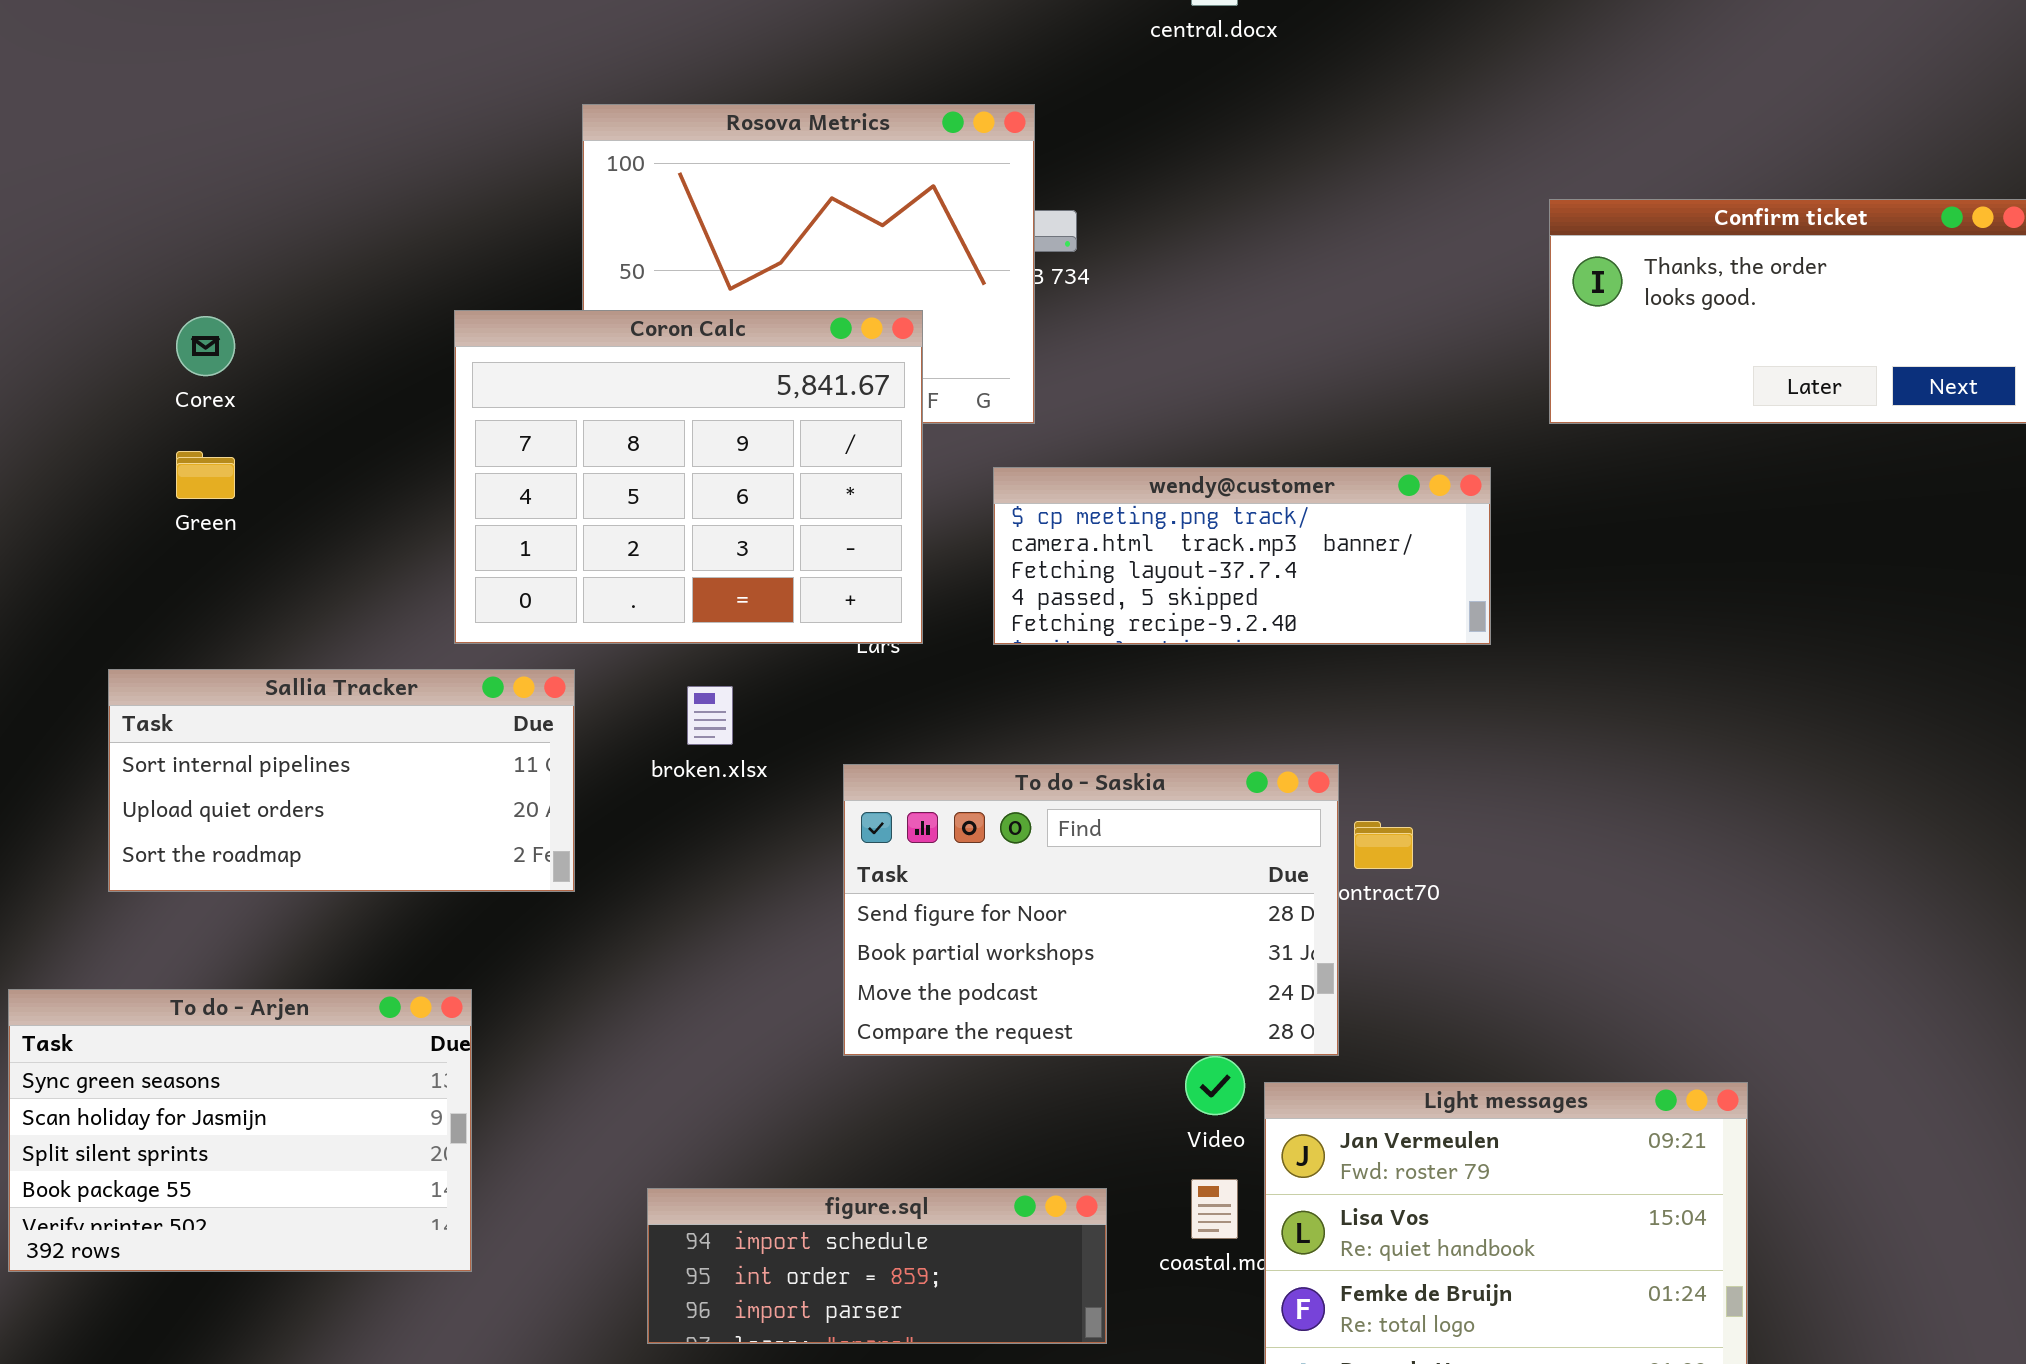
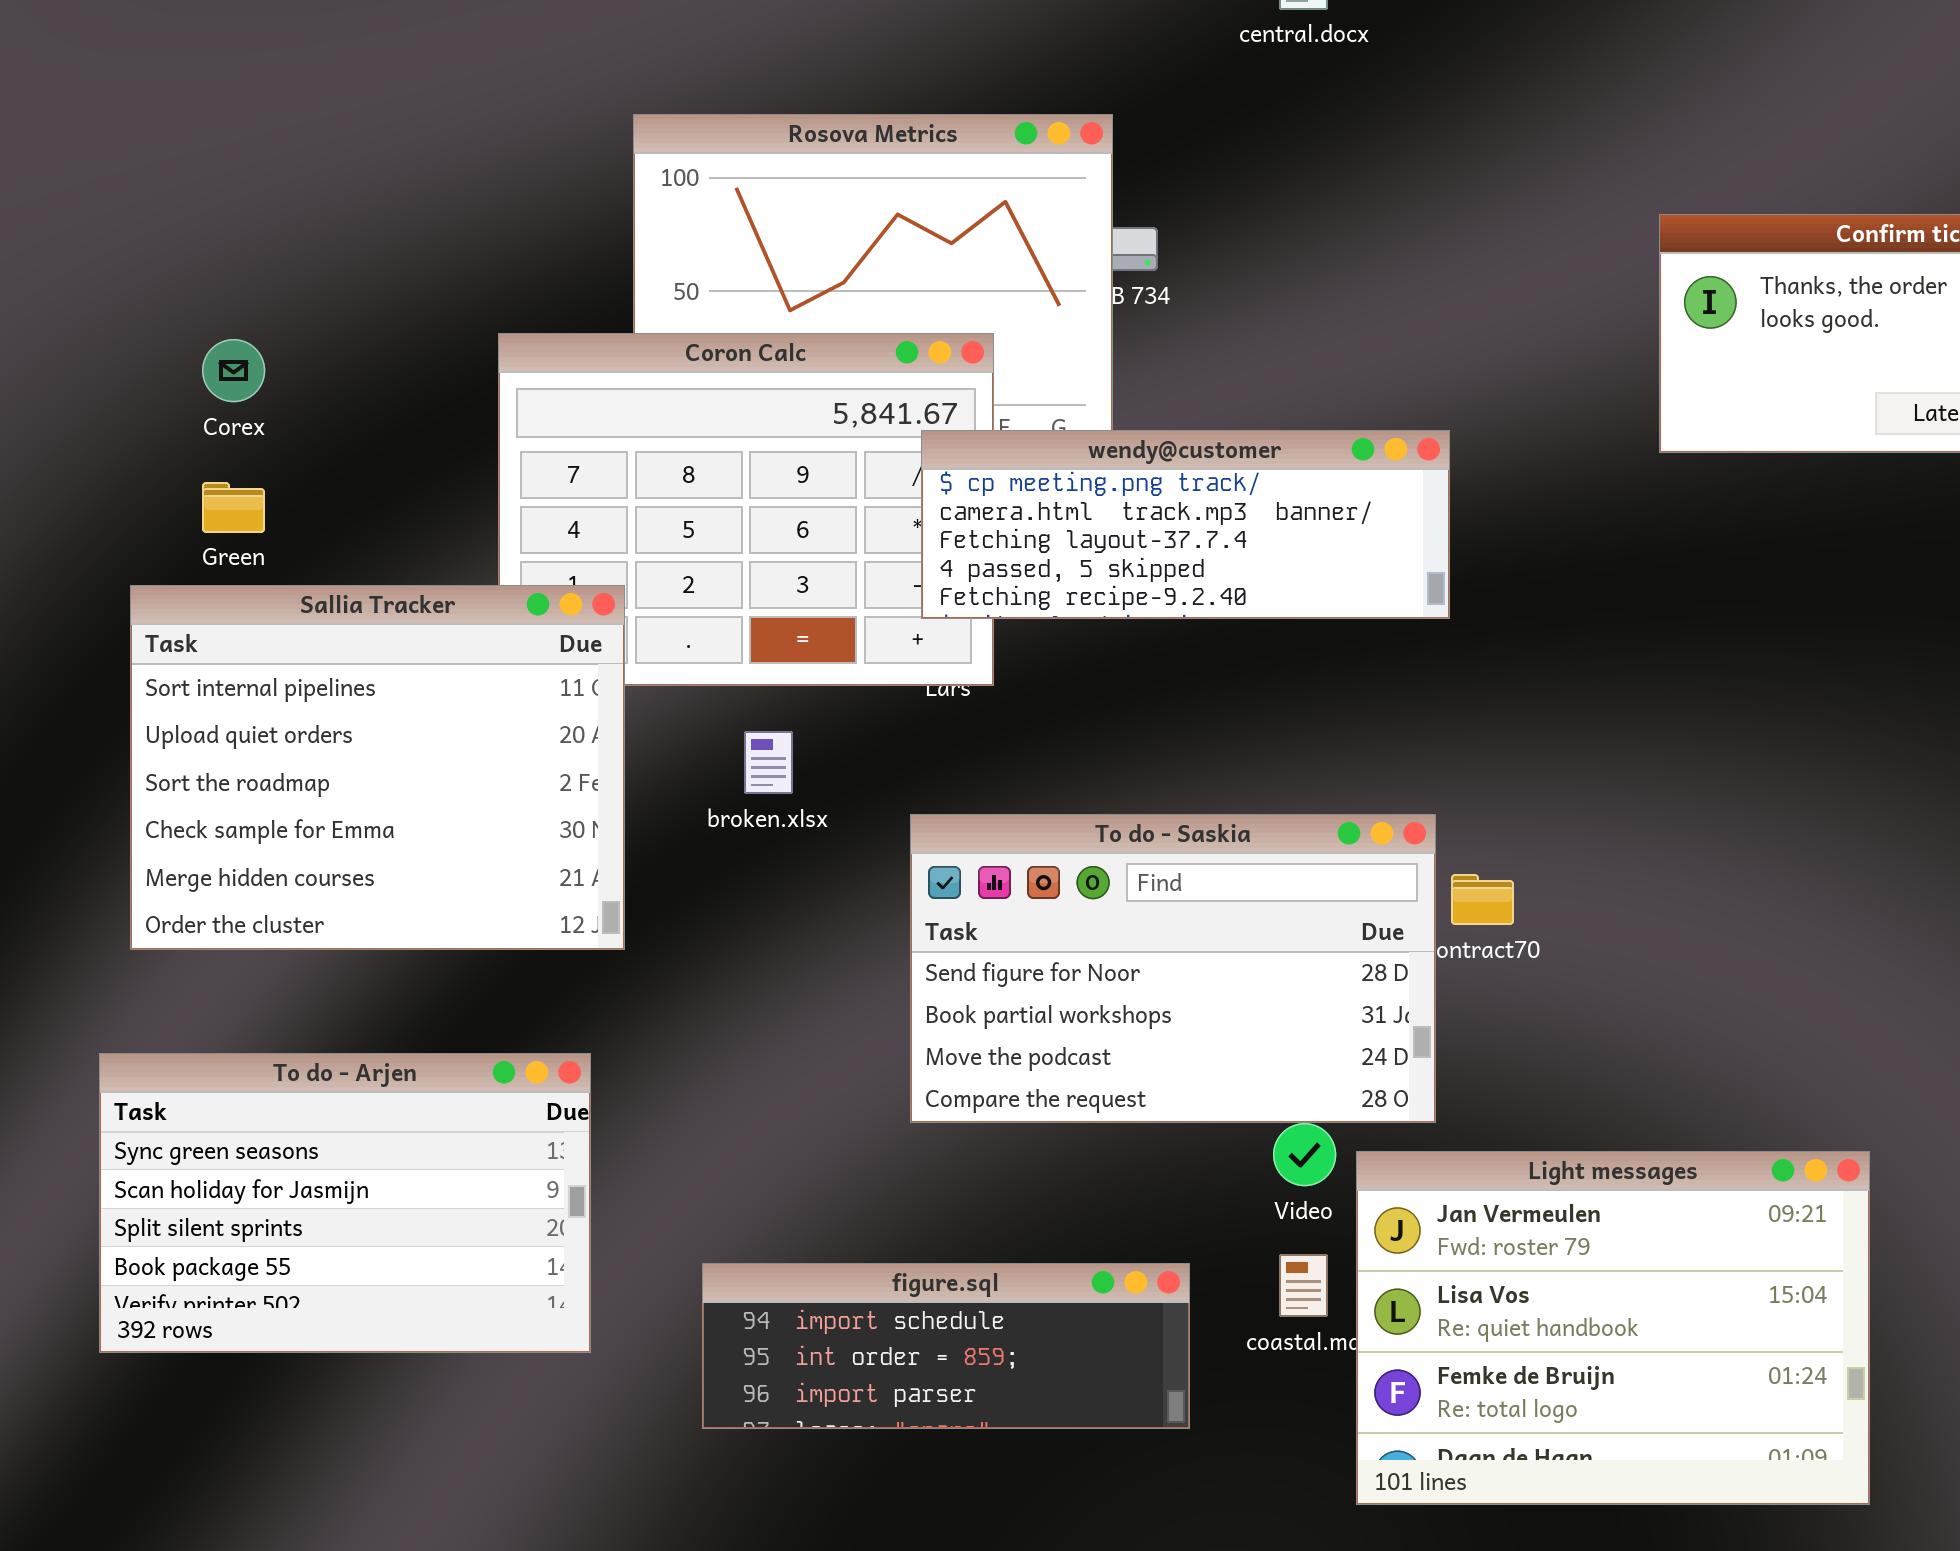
wendy@customer: [993,467,1491,645] -> [921,430,1450,619], moved
Sallia Tracker: [108,669,575,892] -> [130,585,625,950], resized
To do - Arjen: [8,989,472,1272] -> [99,1053,591,1353], moved

